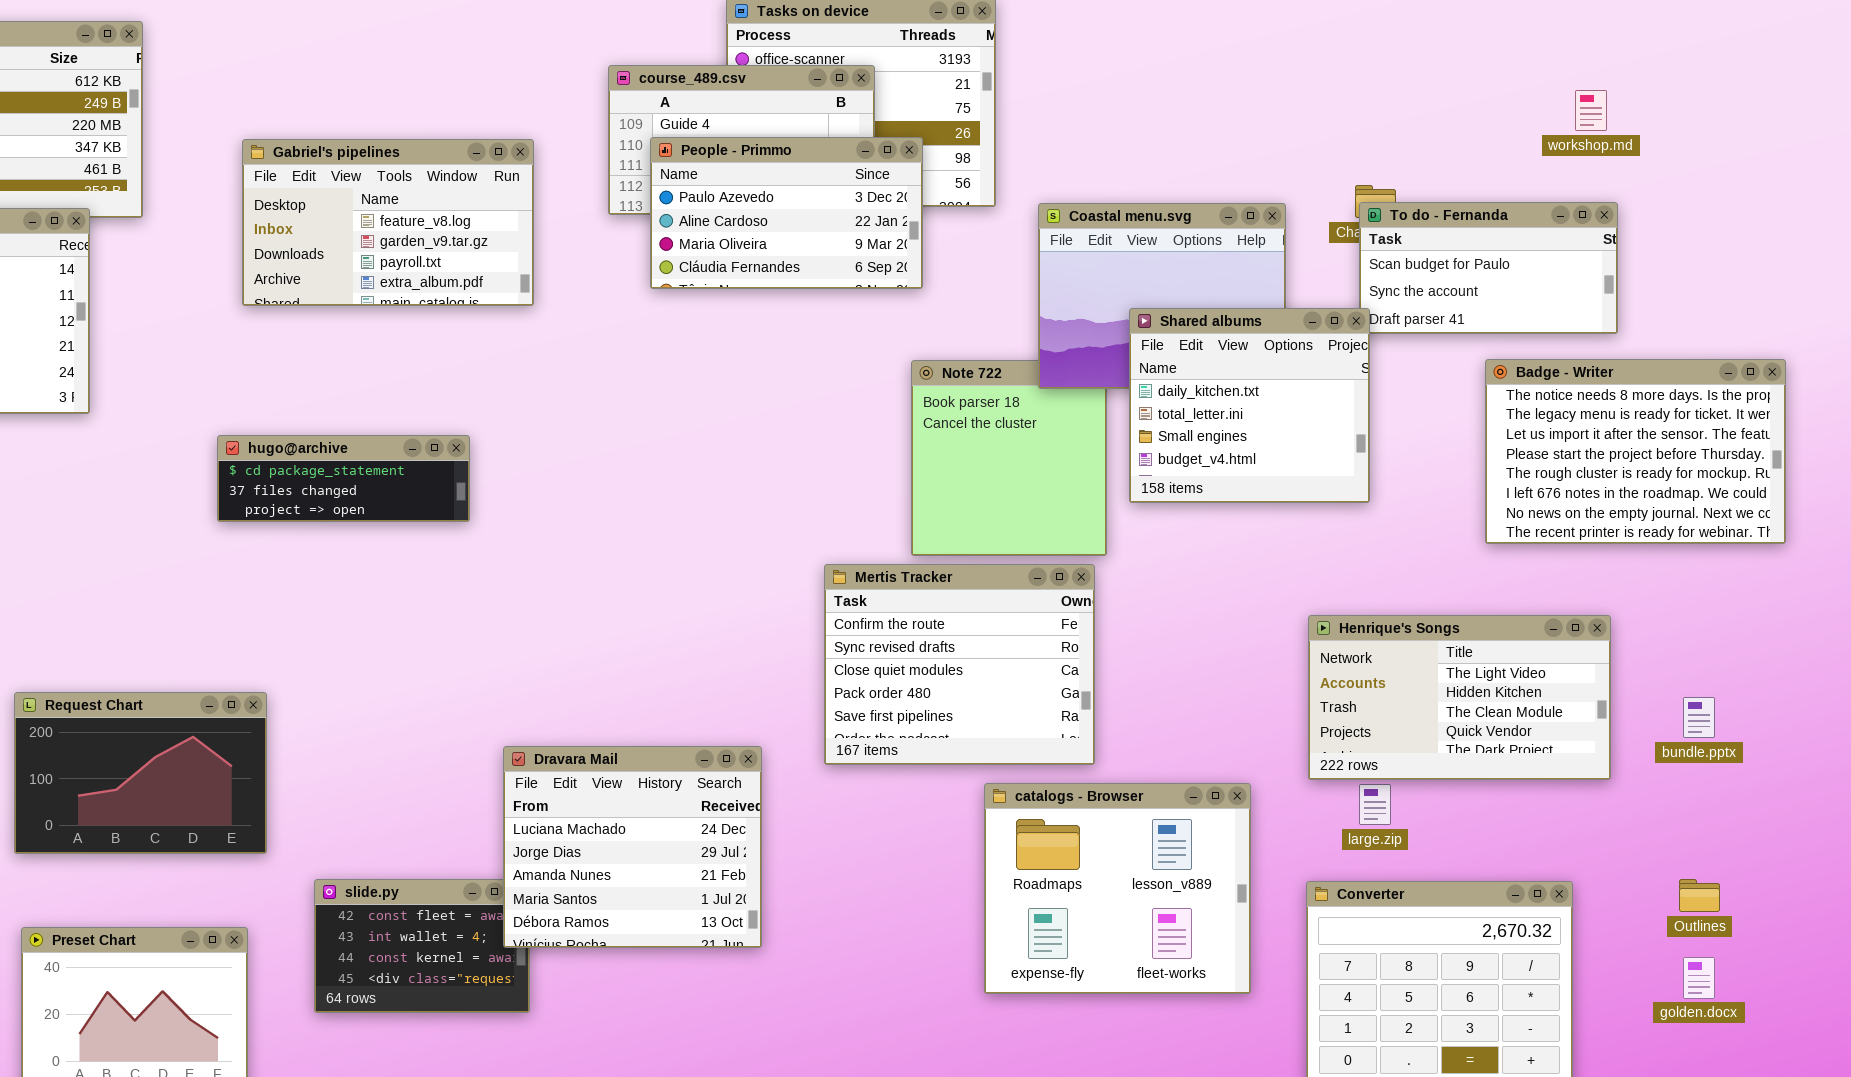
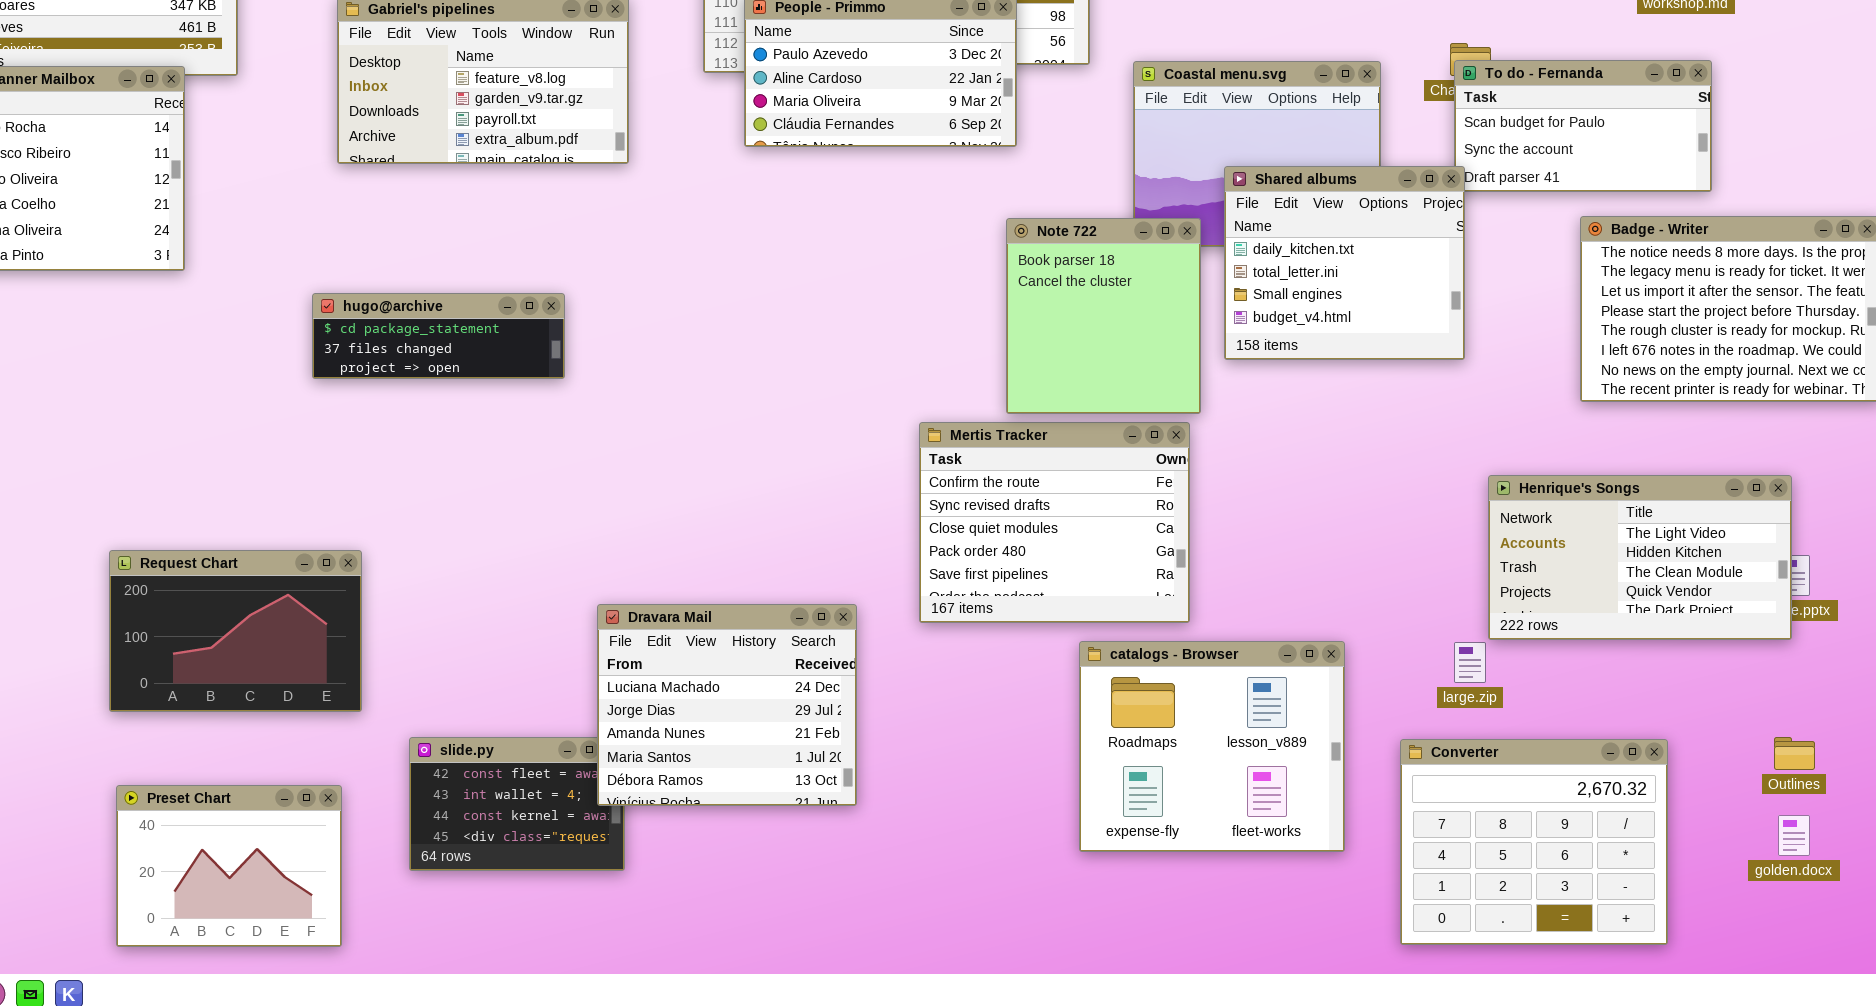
Note 722: [911,360,1107,556] -> [1006,218,1201,414], raised
Henrique's Songs: [1308,615,1611,780] -> [1488,475,1792,640], moved

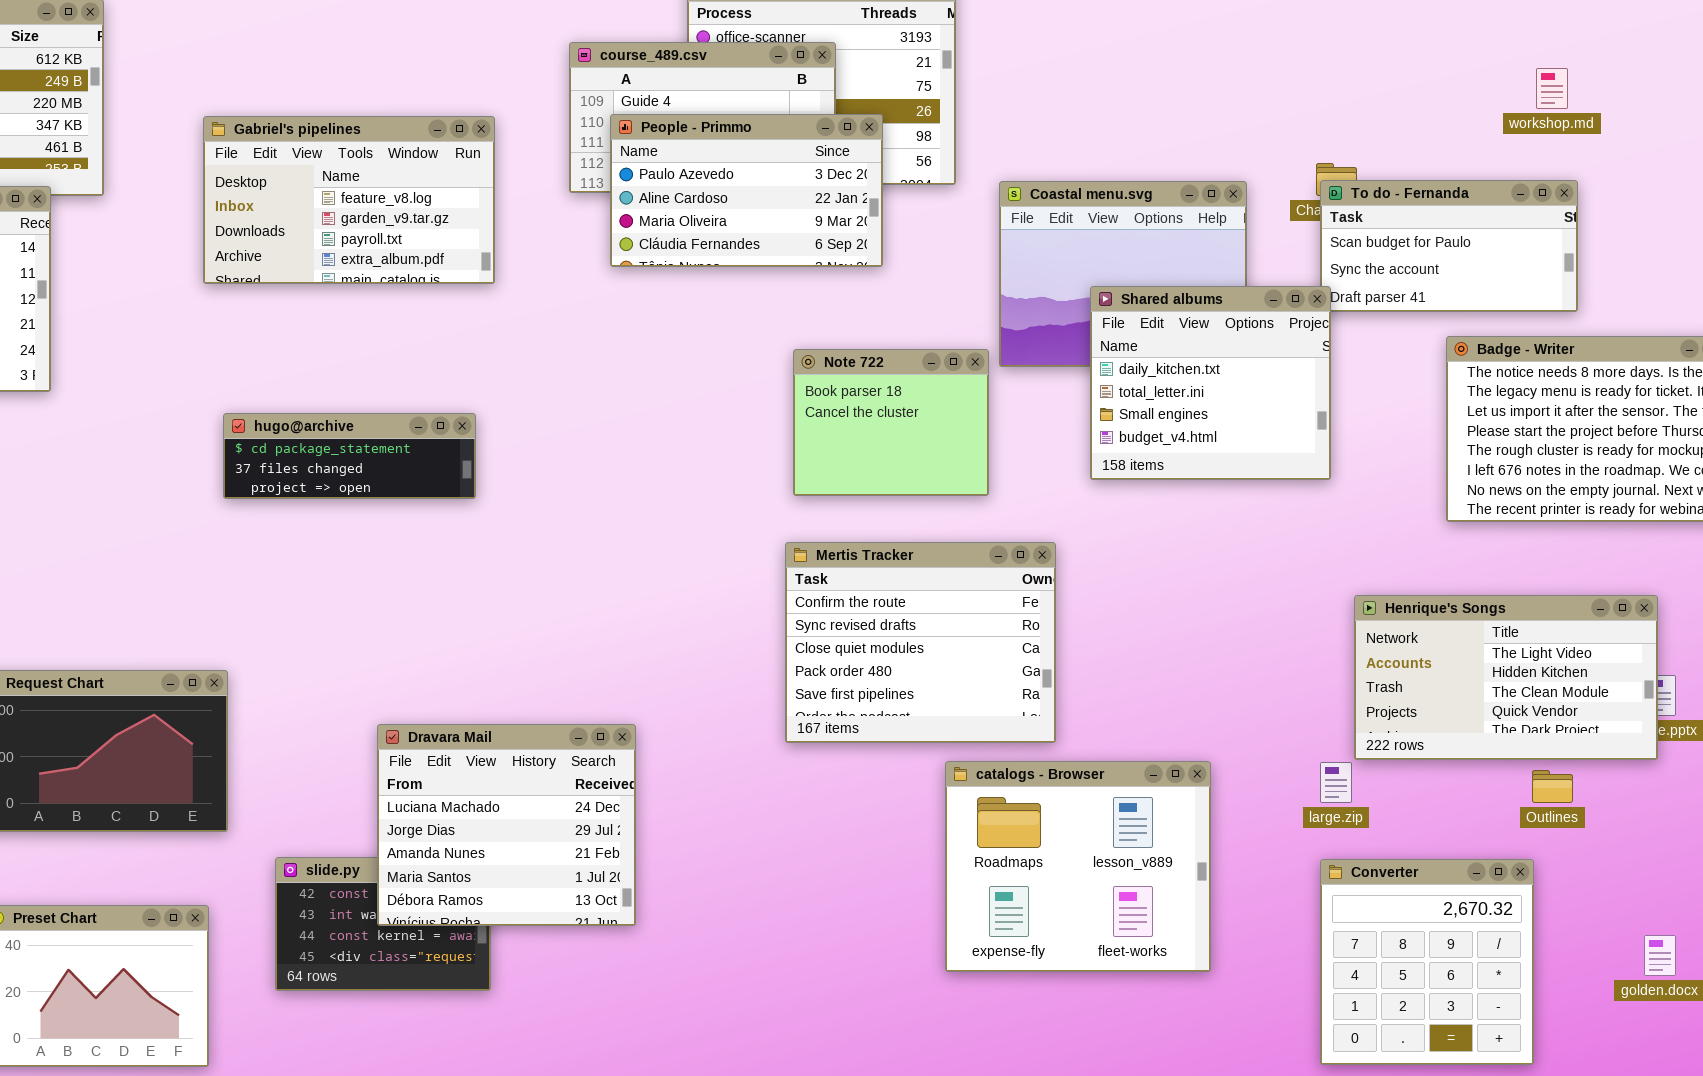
Note 722: [1006,218,1201,414] -> [793,349,989,496], moved, resized
hugo@archive: [312,293,565,379] -> [223,413,476,499], moved
Dravara Mail: [597,604,857,806] -> [377,724,636,926], moved
Outlines: [1774,737,1815,770] -> [1532,770,1573,803], moved
Converter: [1400,739,1668,945] -> [1320,859,1534,1065], resized

